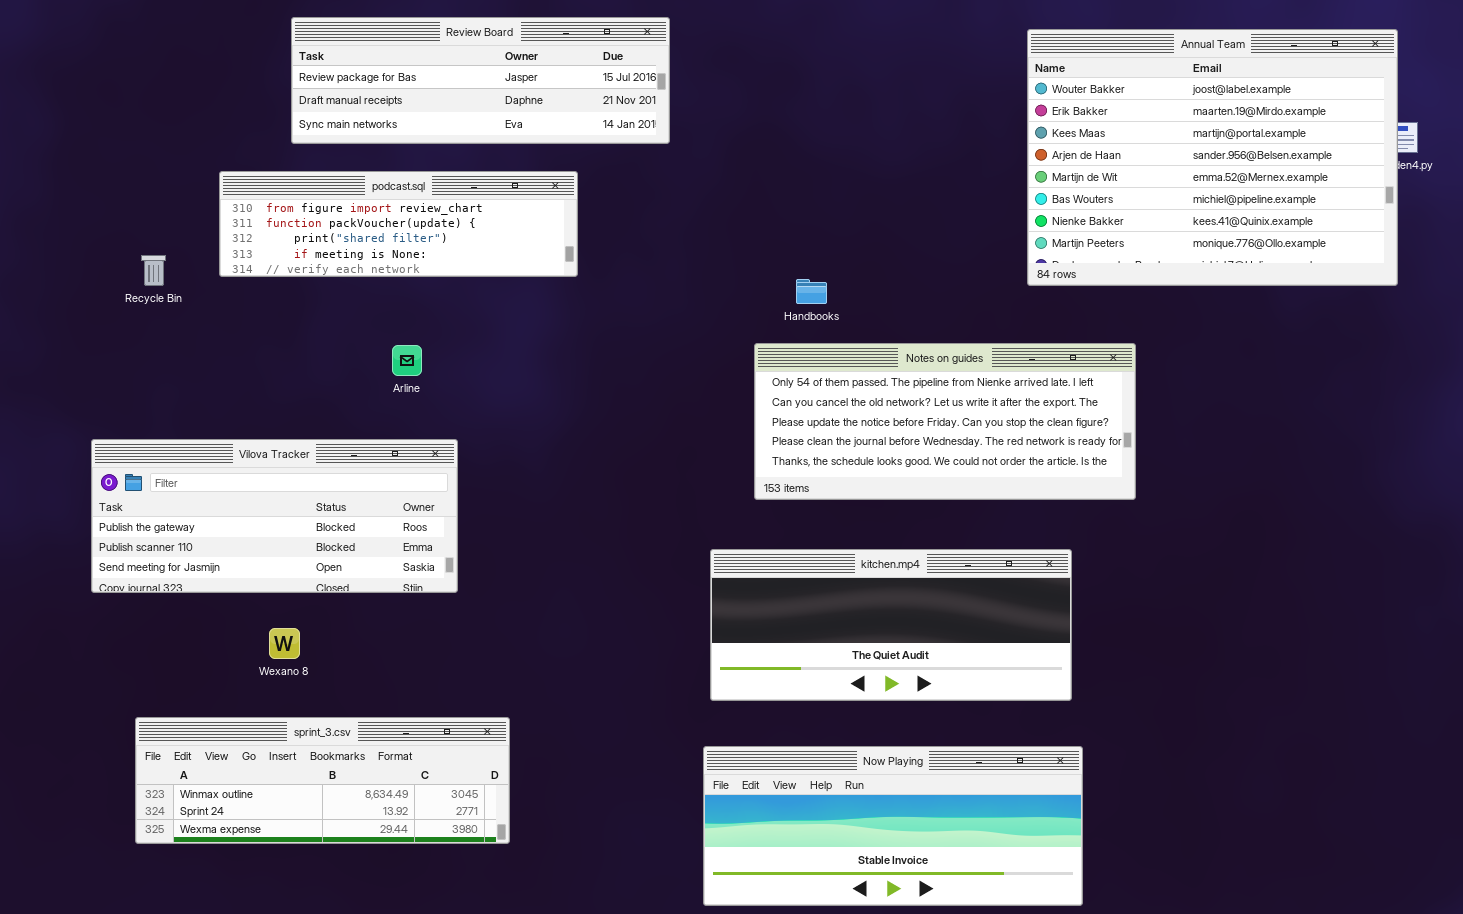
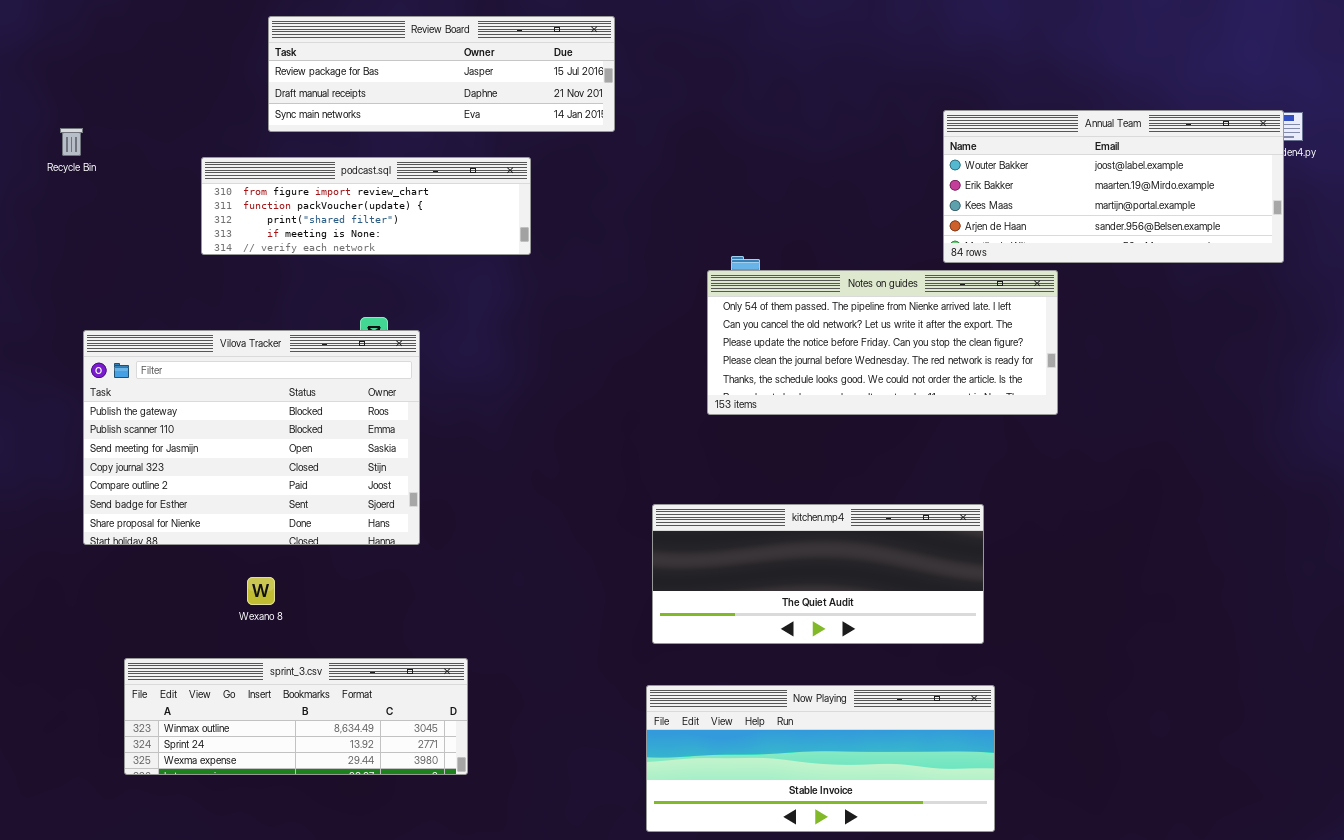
Annual Team: [1027,29,1398,286] -> [943,110,1284,263], resized
Recycle Bin: [141,255,166,286] -> [60,128,83,156], moved
Notes on guides: [754,343,1136,500] -> [707,270,1058,415], moved
Vilova Tracker: [91,439,458,593] -> [83,330,420,545], resized

